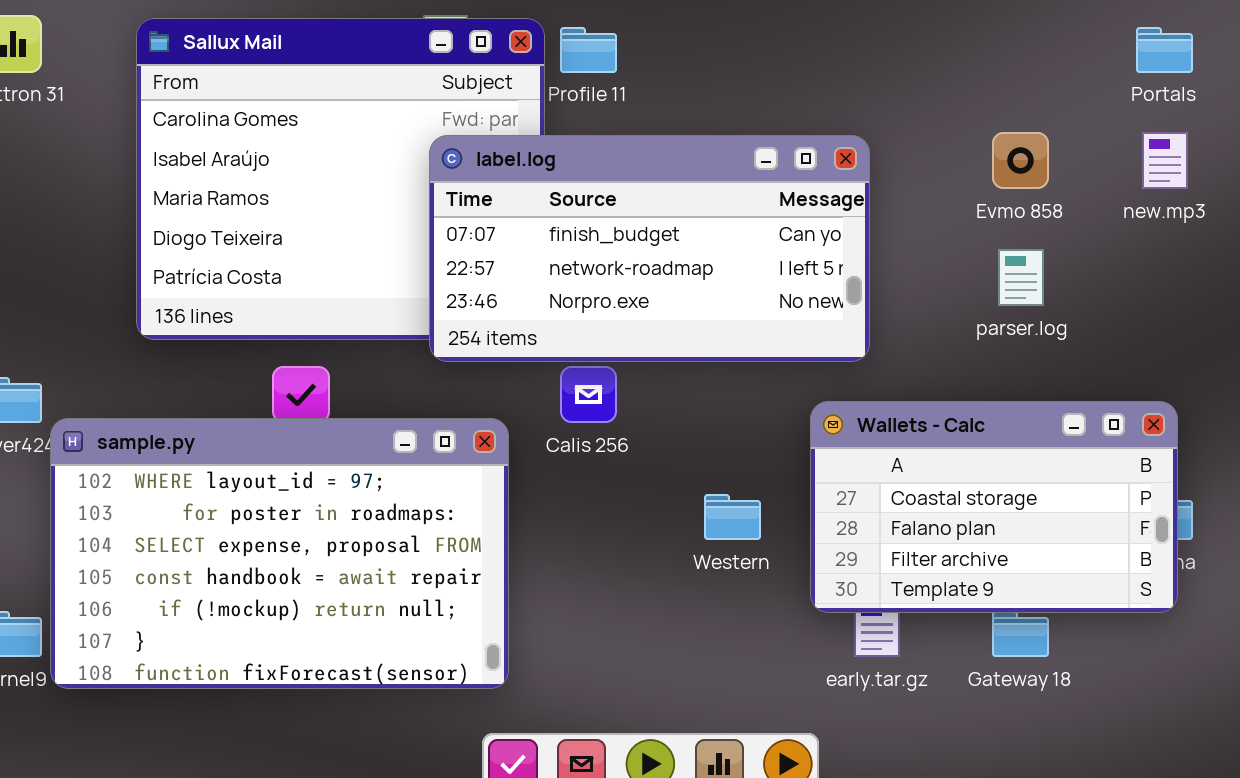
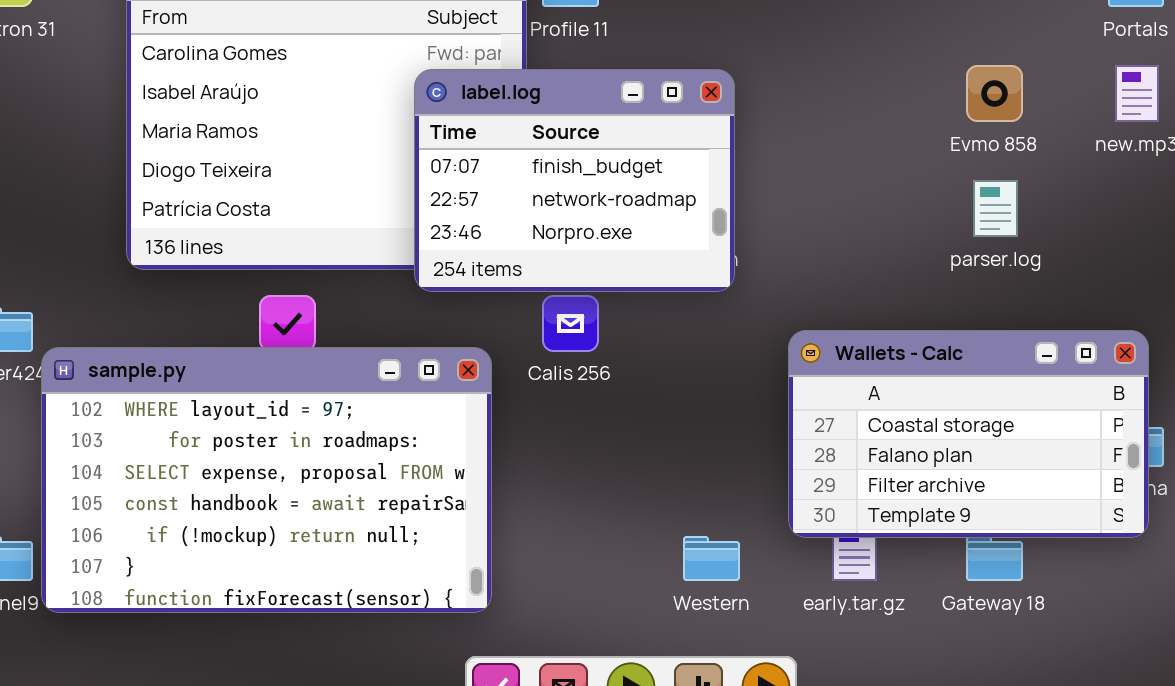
label.log: [429,135,870,362] -> [414,69,735,292], resized
Western: [704,494,761,540] -> [683,536,740,581], moved

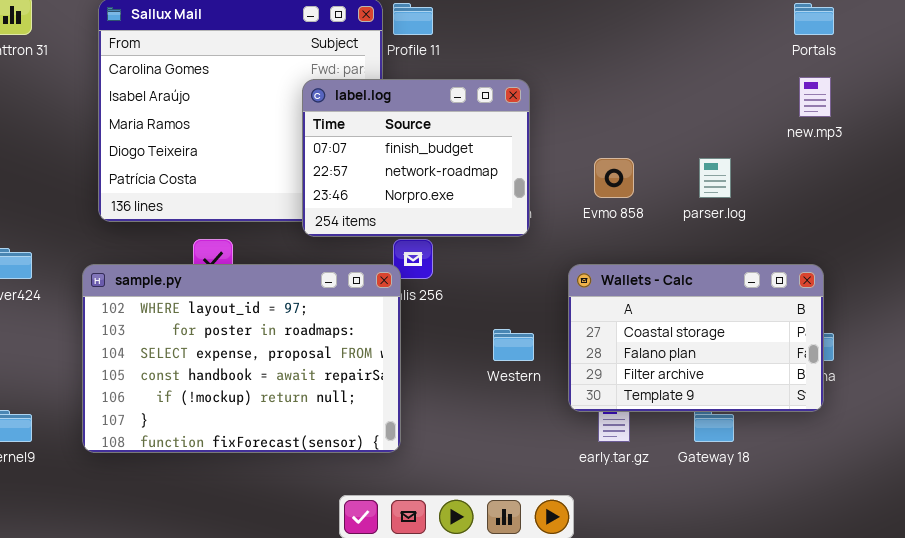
Evmo 858: [966,65,1023,122] -> [594,158,634,198], moved
sample.py: [41,347,492,613] -> [82,264,401,453], moved
Western: [683,536,740,581] -> [493,329,534,361], moved

